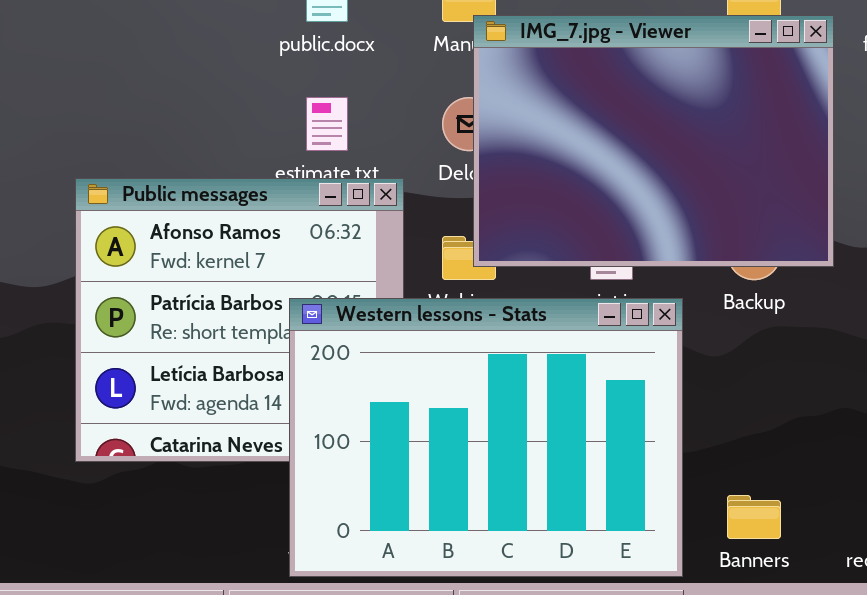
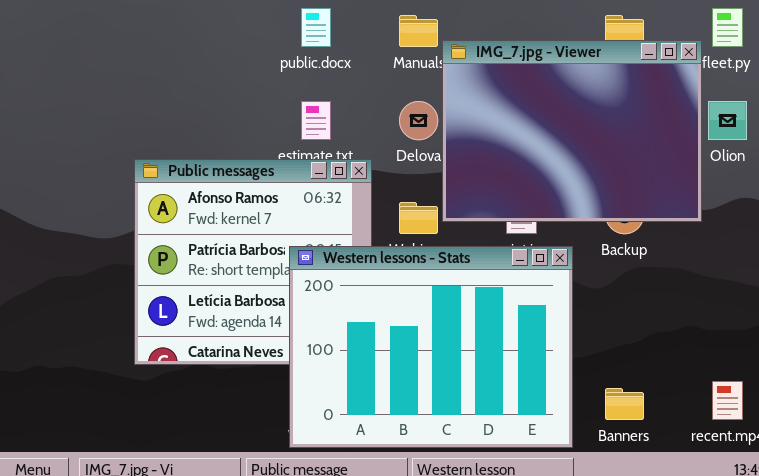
IMG_7.jpg - Viewer: [473,15,834,267] -> [442,40,702,222], moved

